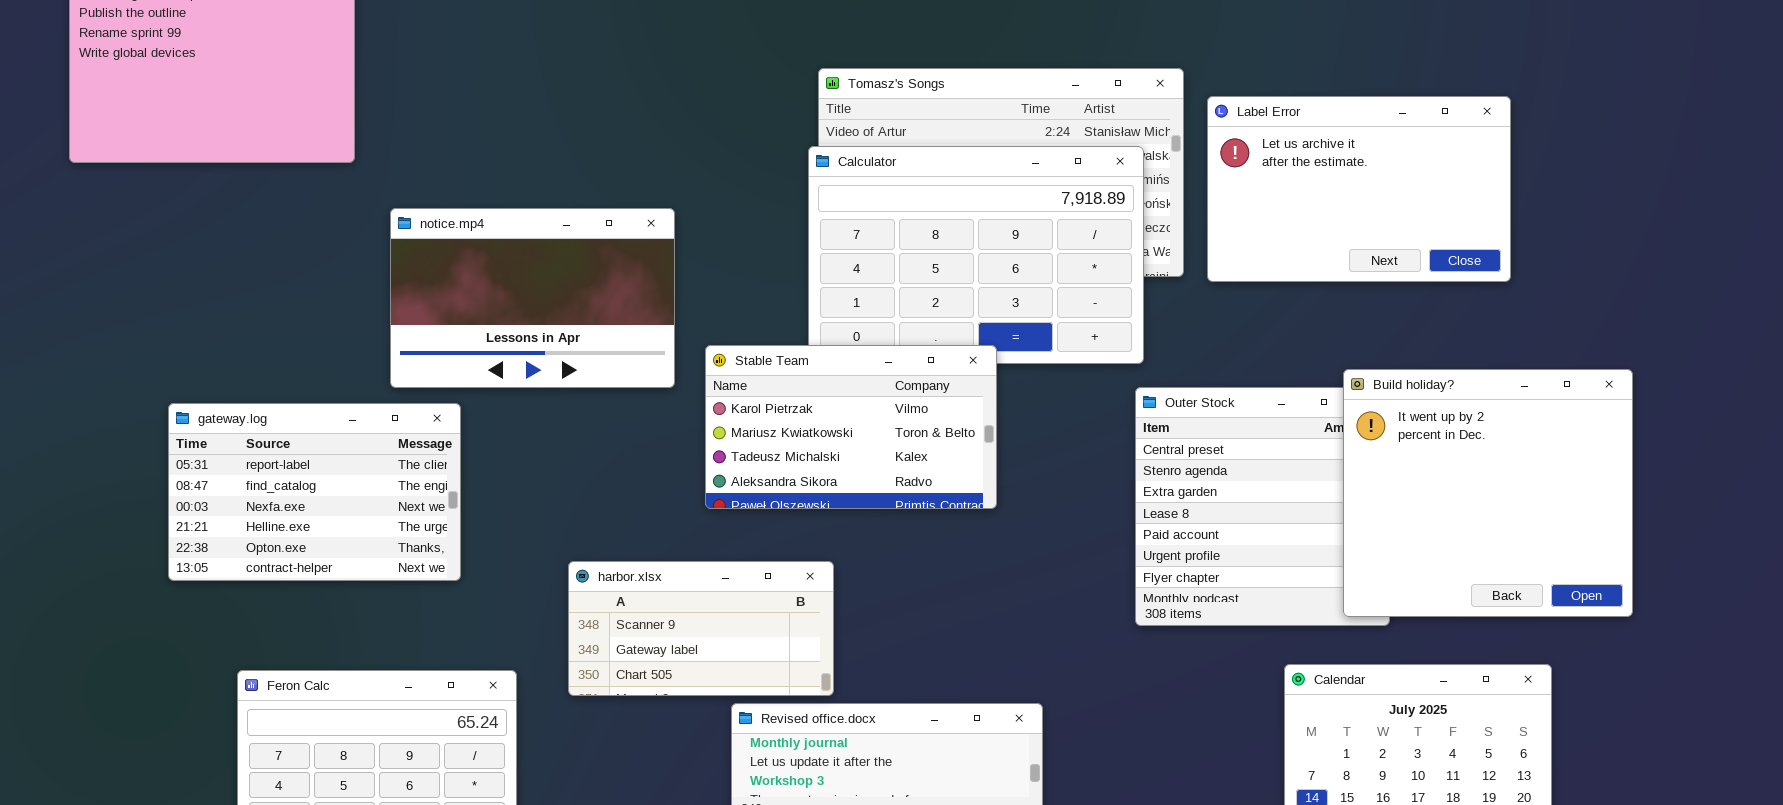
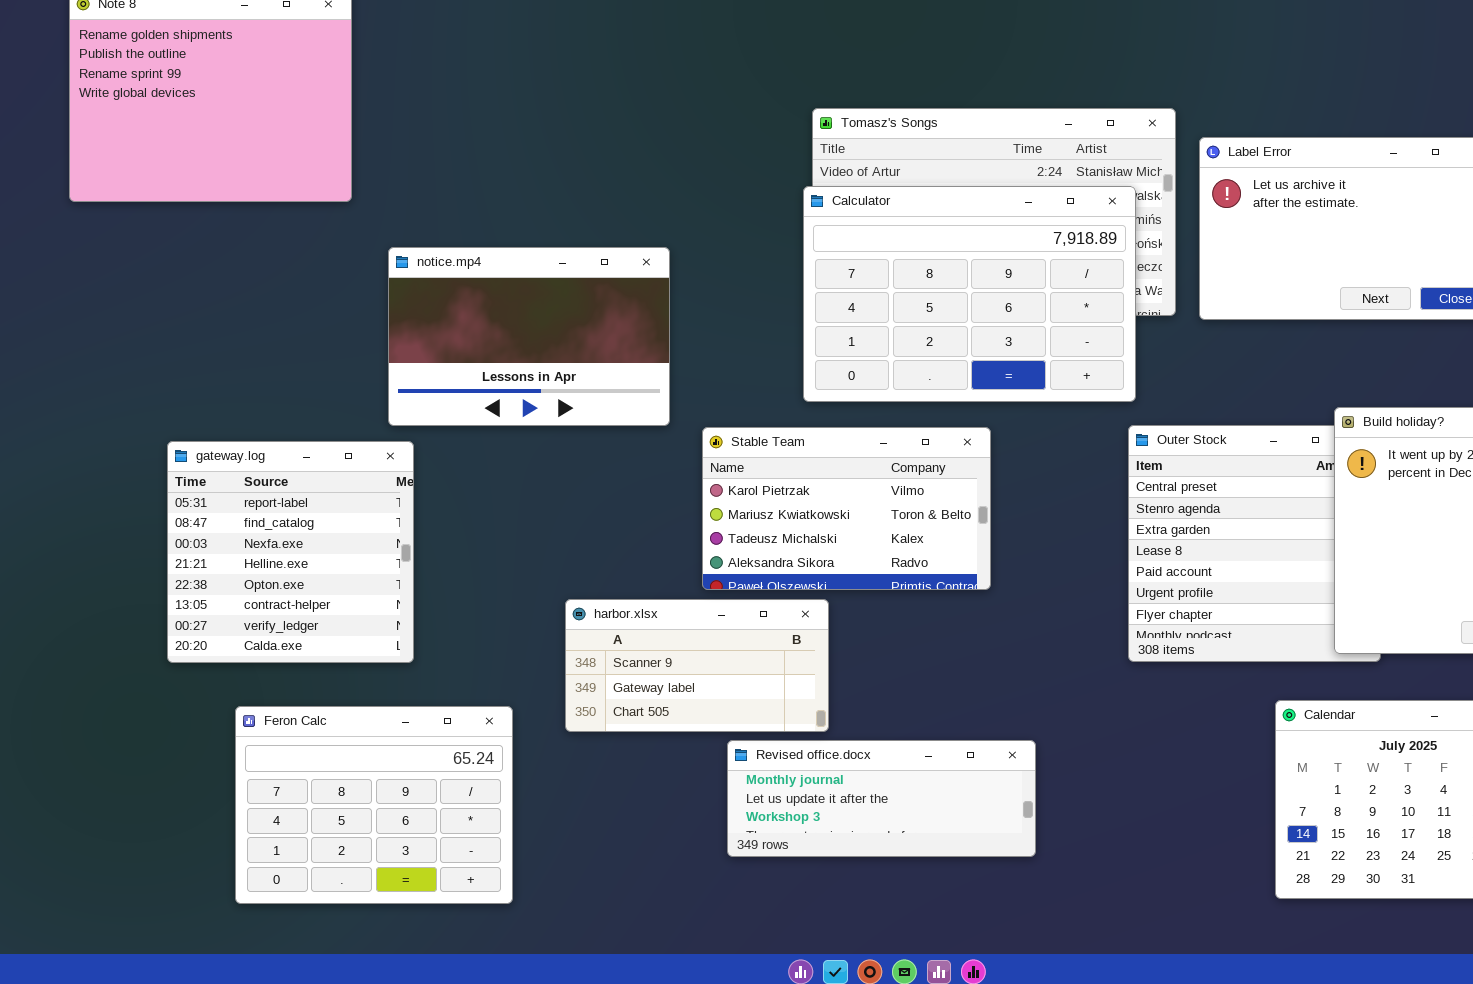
Stable Team: [705,345,997,509] -> [702,427,991,590], moved
gateway.log: [168,403,461,581] -> [167,441,414,663], resized

